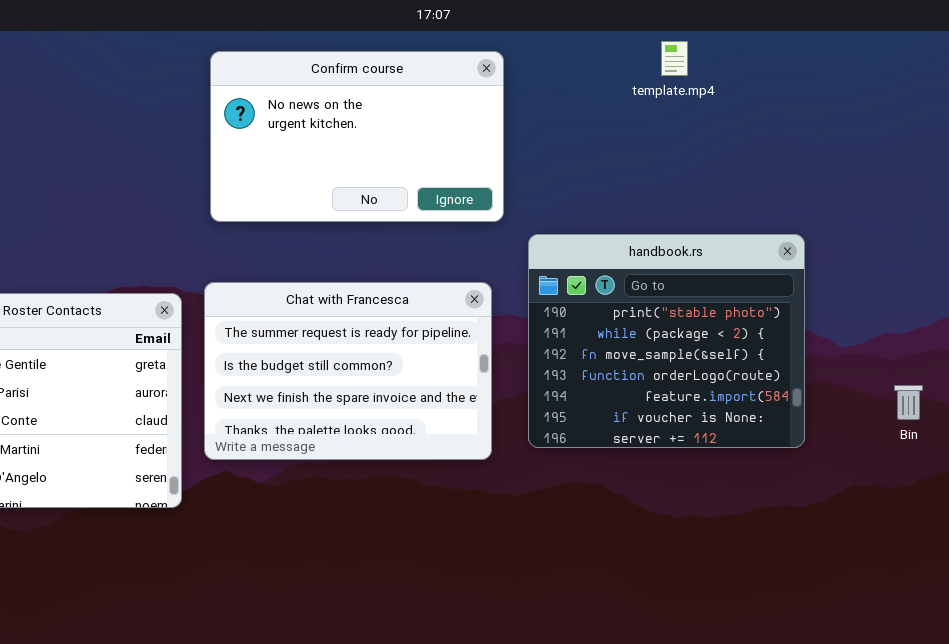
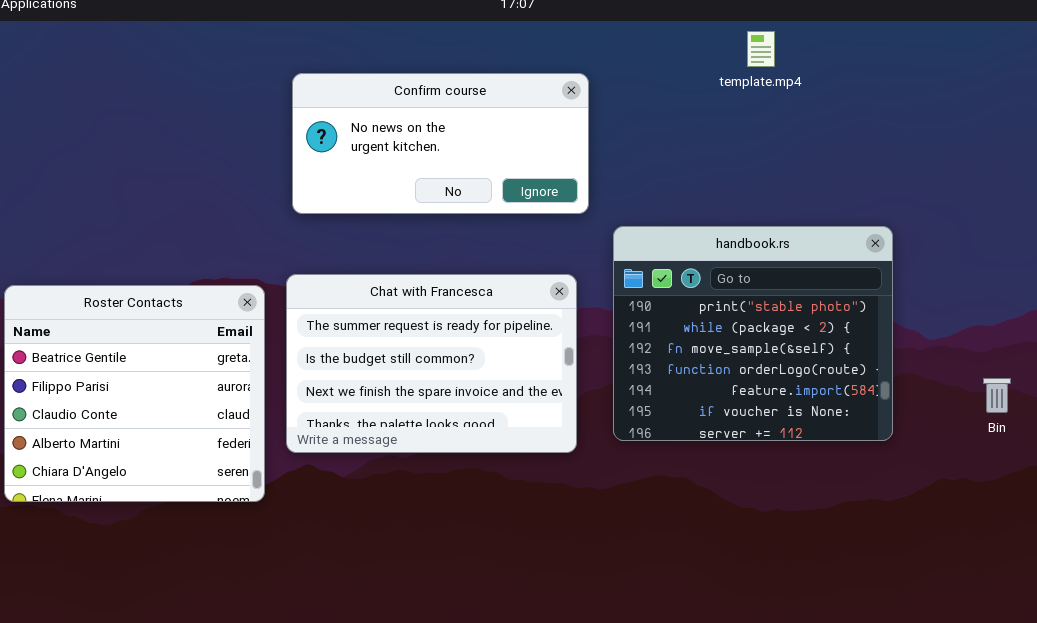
Confirm course: [210,51,504,222] -> [292,73,589,214], resized

